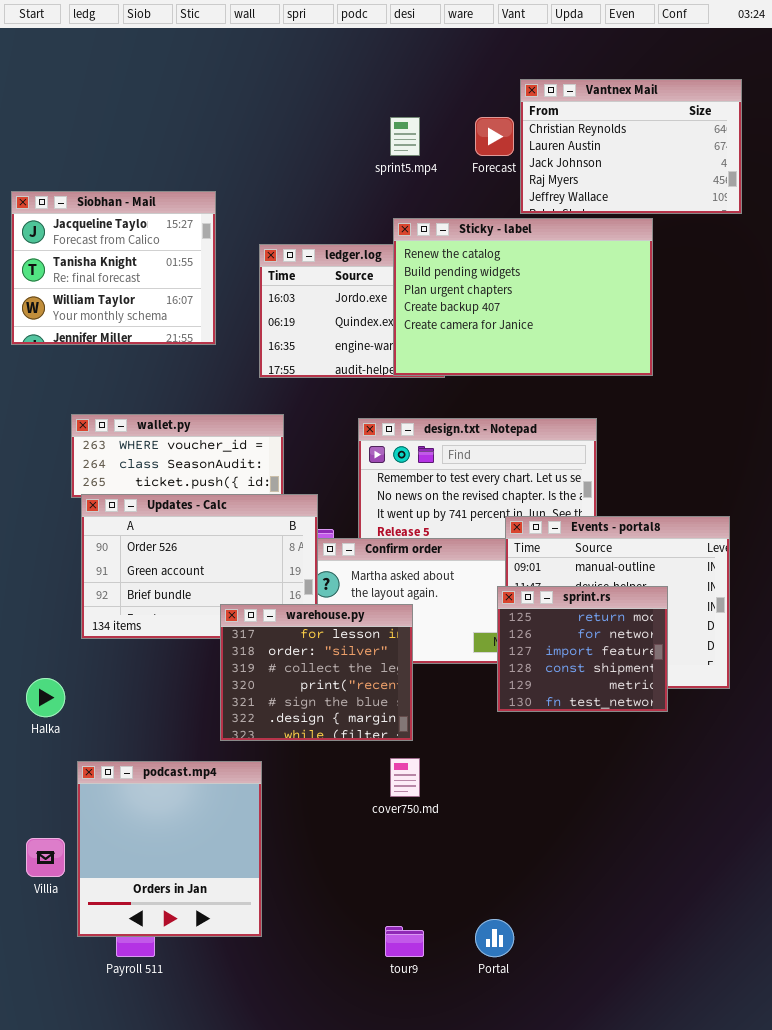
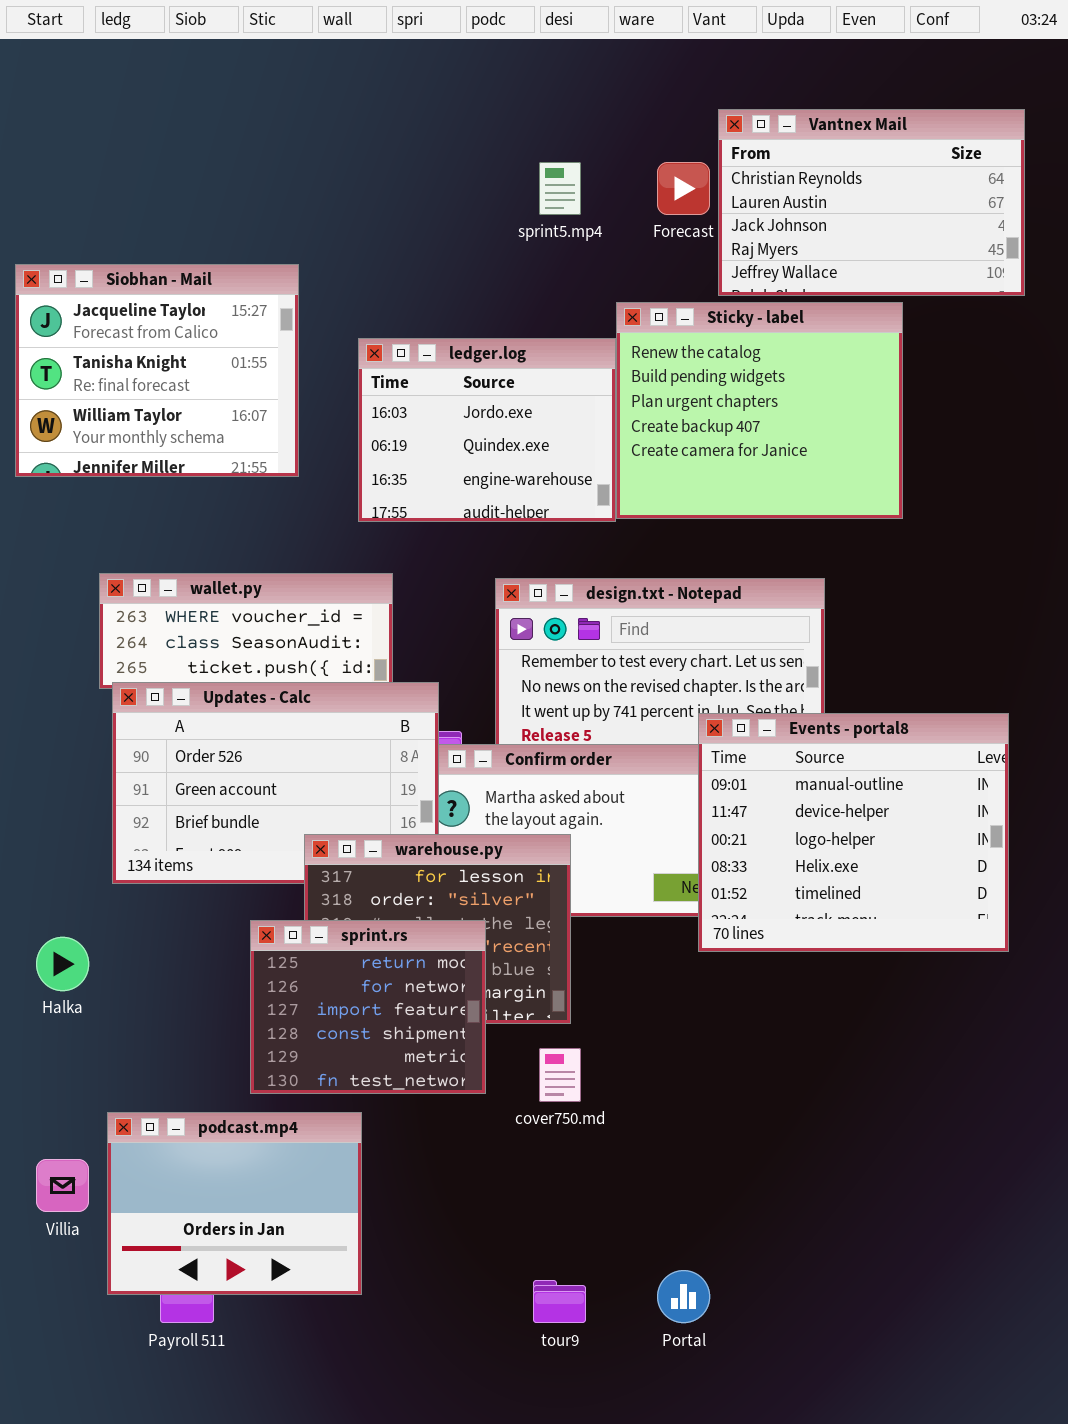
Sticky - label: [393,218,653,376] -> [616,302,903,519], resized
sprint.rs: [497,586,668,712] -> [250,920,486,1094], moved
podcast.mp4: [77,761,262,937] -> [107,1112,362,1295], resized

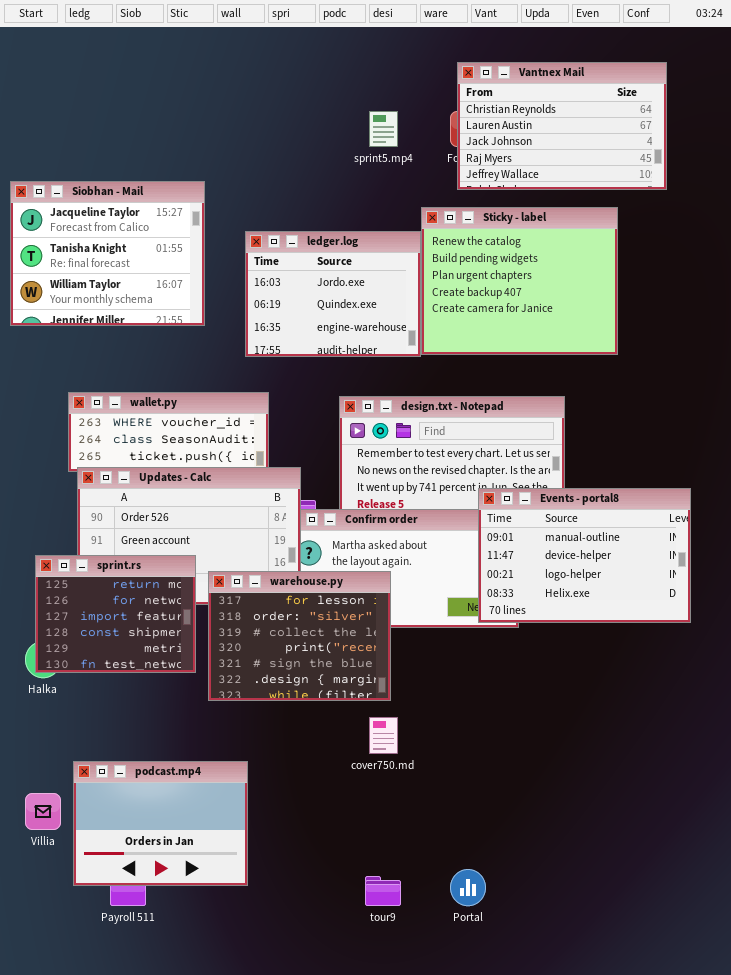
Vantnex Mail: [718,109,1025,296] -> [457,62,667,190], moved
Events - portal8: [698,713,1009,952] -> [478,488,691,623], resized
sprint.rs: [250,920,486,1094] -> [35,555,196,673], moved

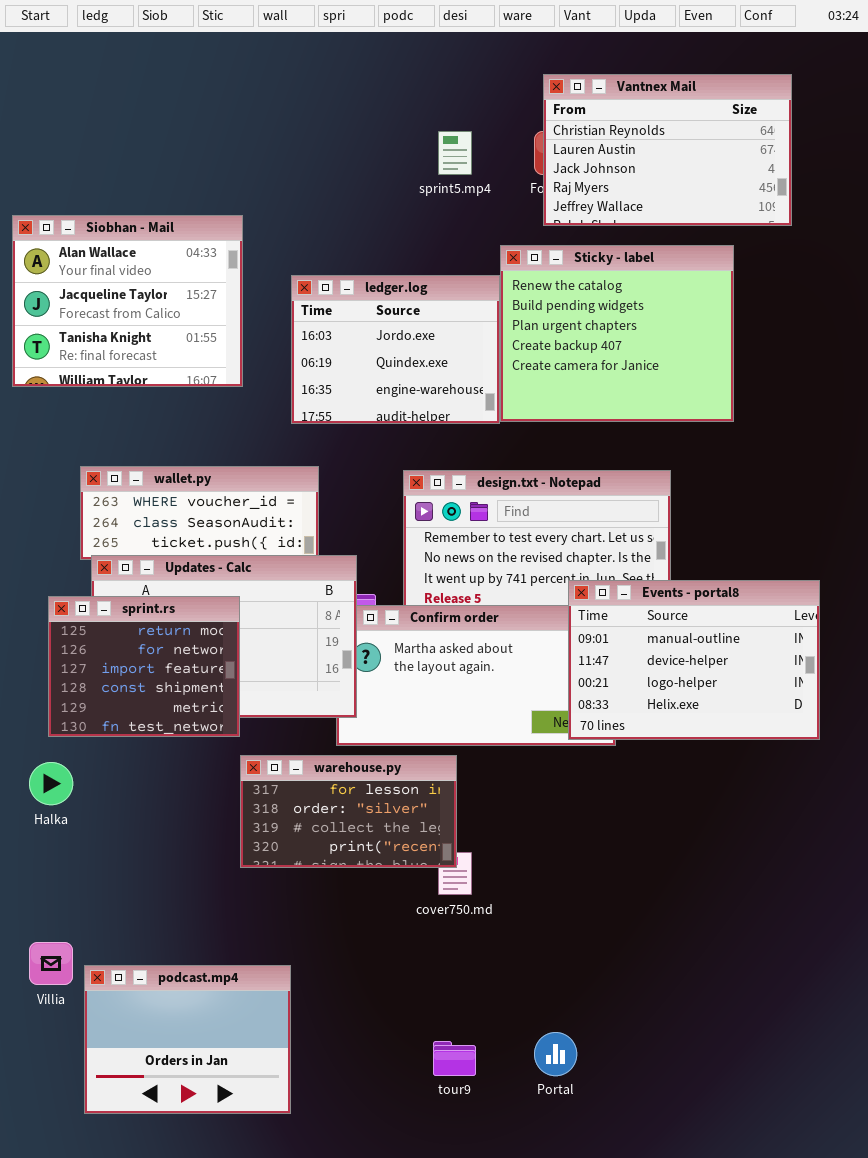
Siobhan - Mail: [10,181,205,326] -> [12,215,243,387], scrolled up 1 row
sprint.rs: [35,555,196,673] -> [48,596,240,737], moved
warehouse.py: [208,571,391,701] -> [240,755,457,868], moved, resized
podcast.mp4: [73,761,248,886] -> [84,965,291,1114], moved

